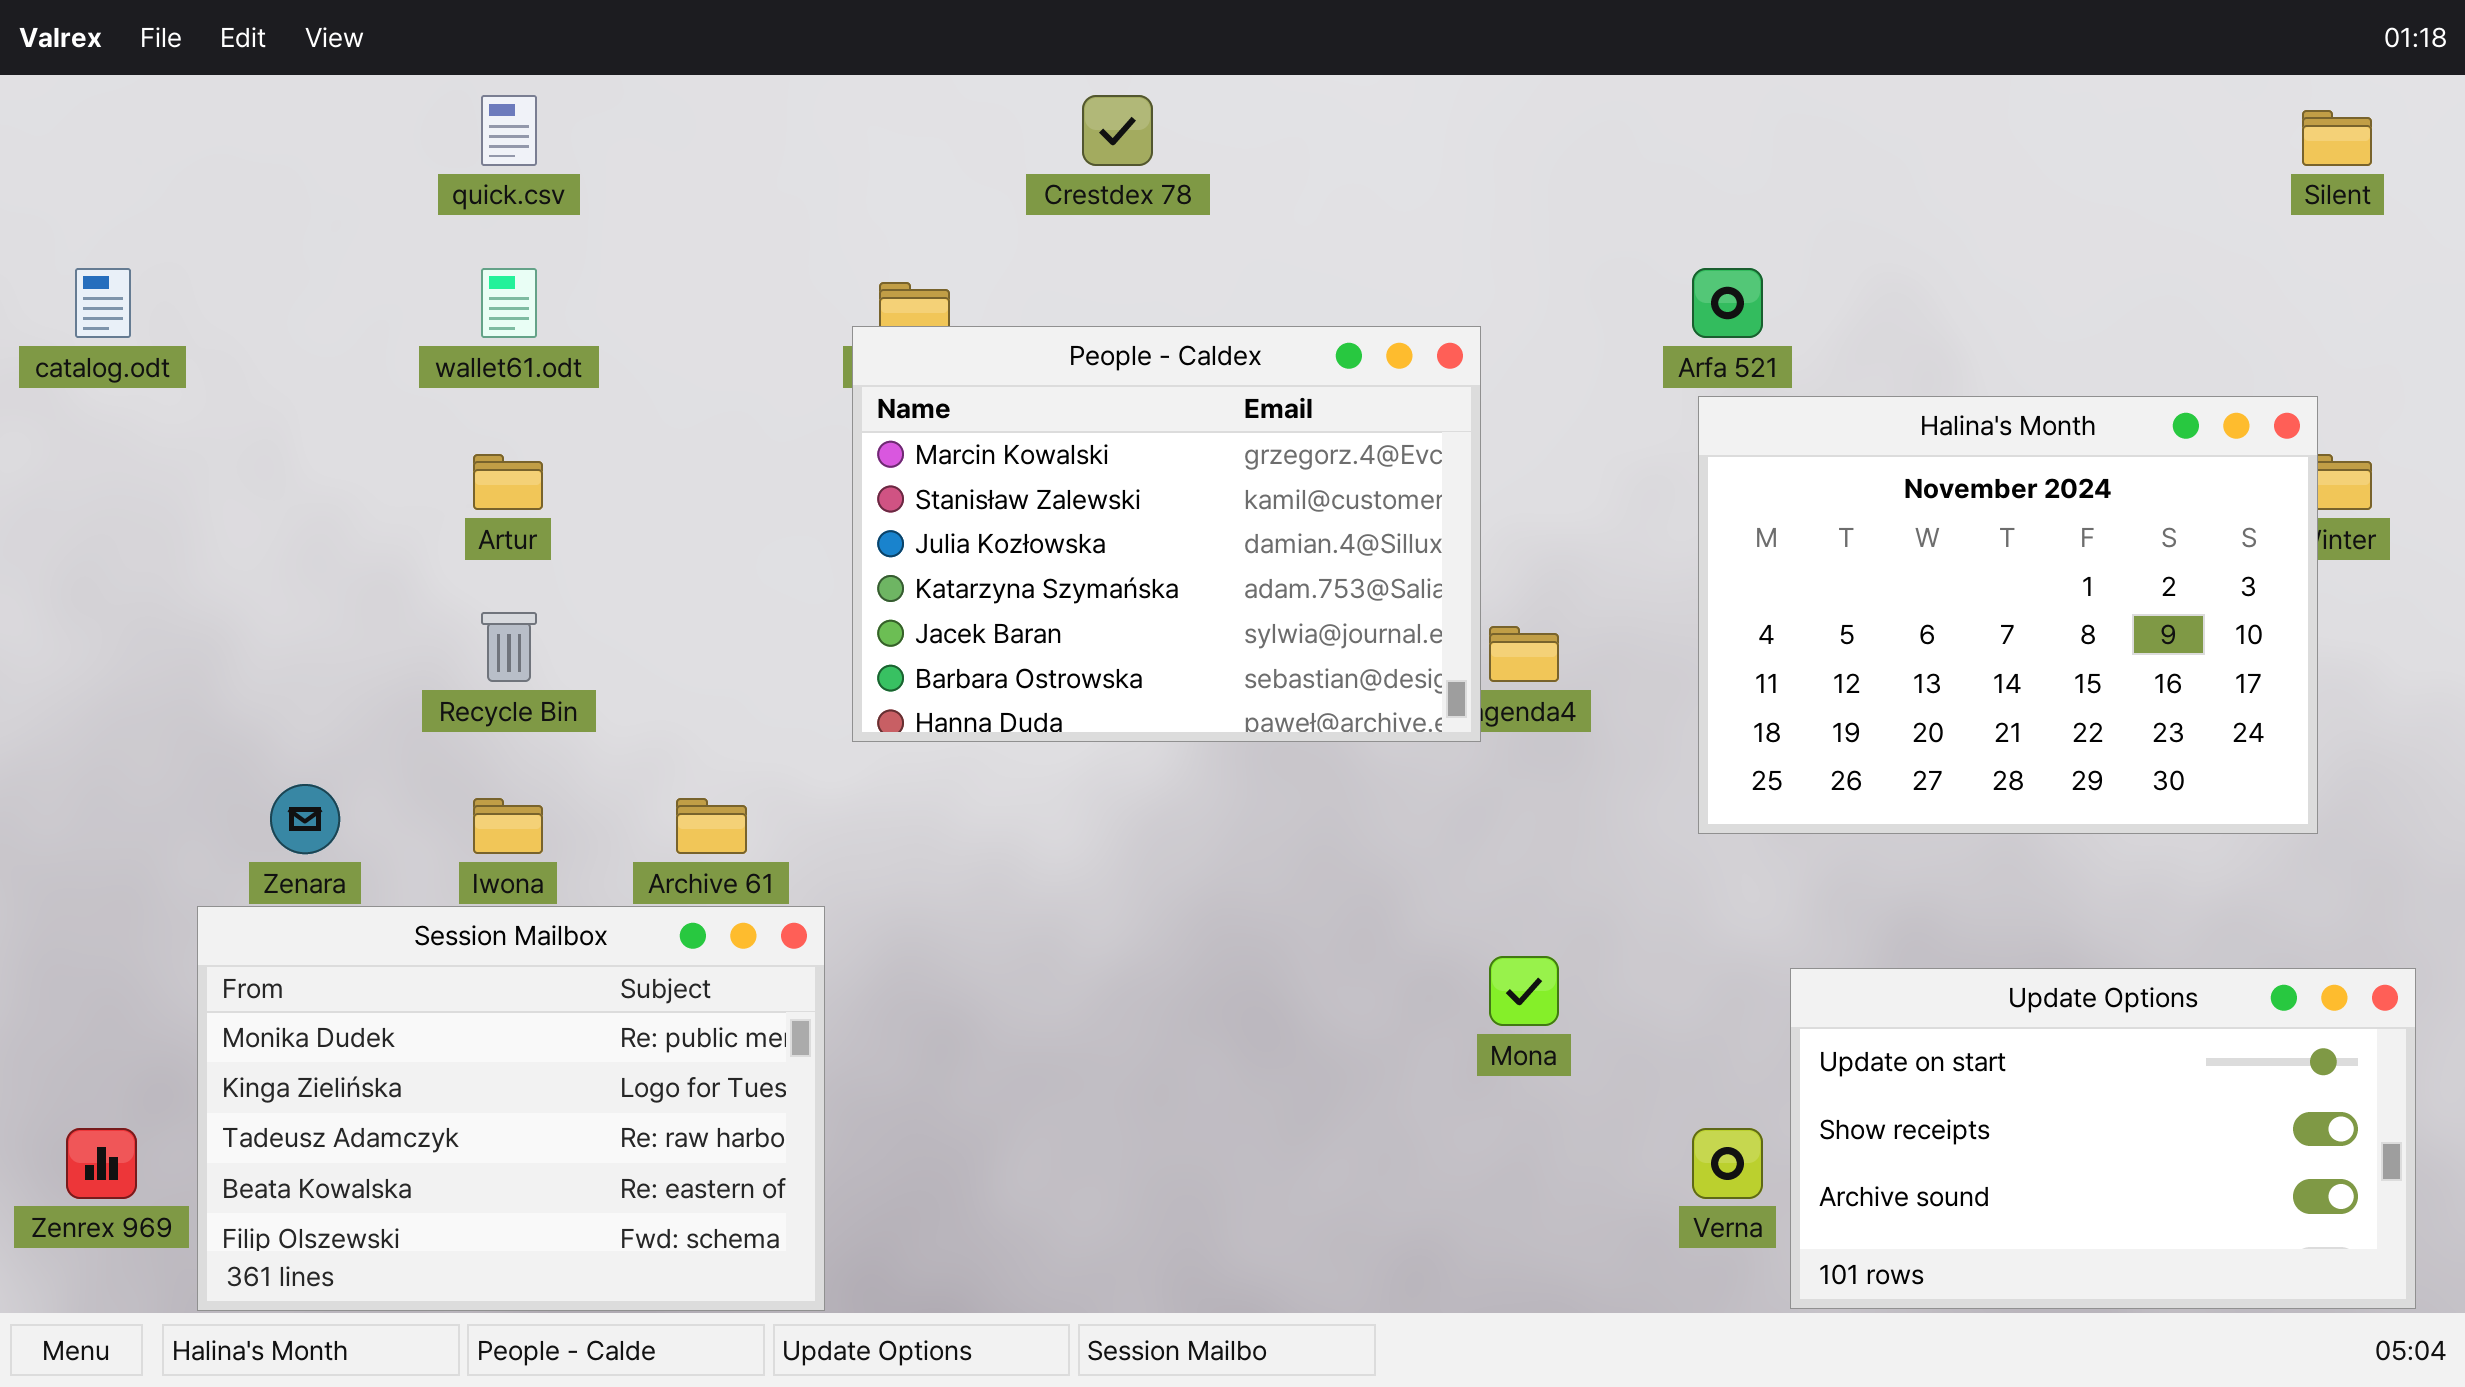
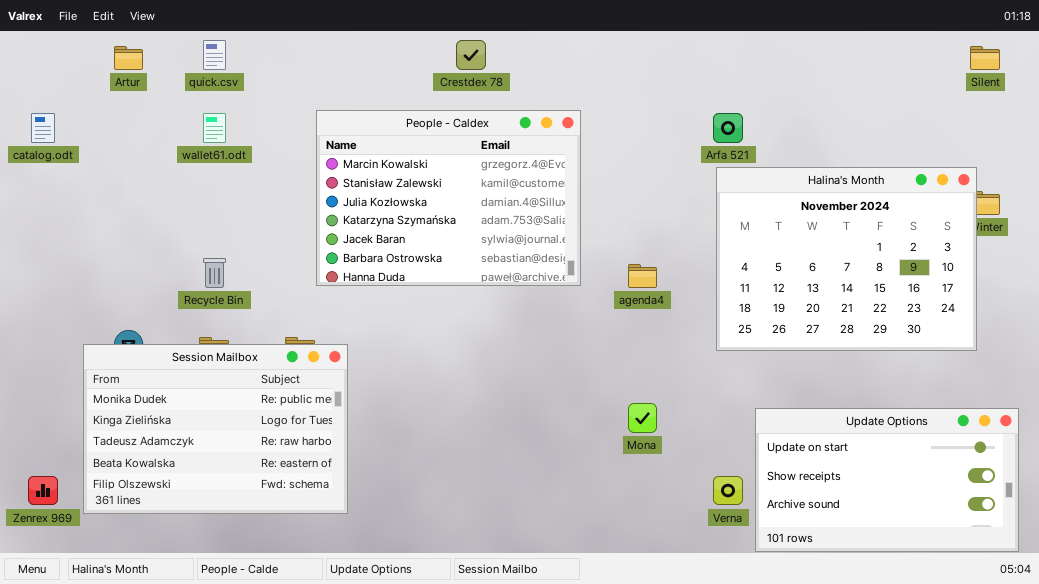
People - Caldex: [852,326,1481,742] -> [316,110,581,286], moved
Artur: [473,454,543,510] -> [114,46,143,70], moved
Session Mailbox: [197,906,825,1311] -> [83,344,348,514], moved

